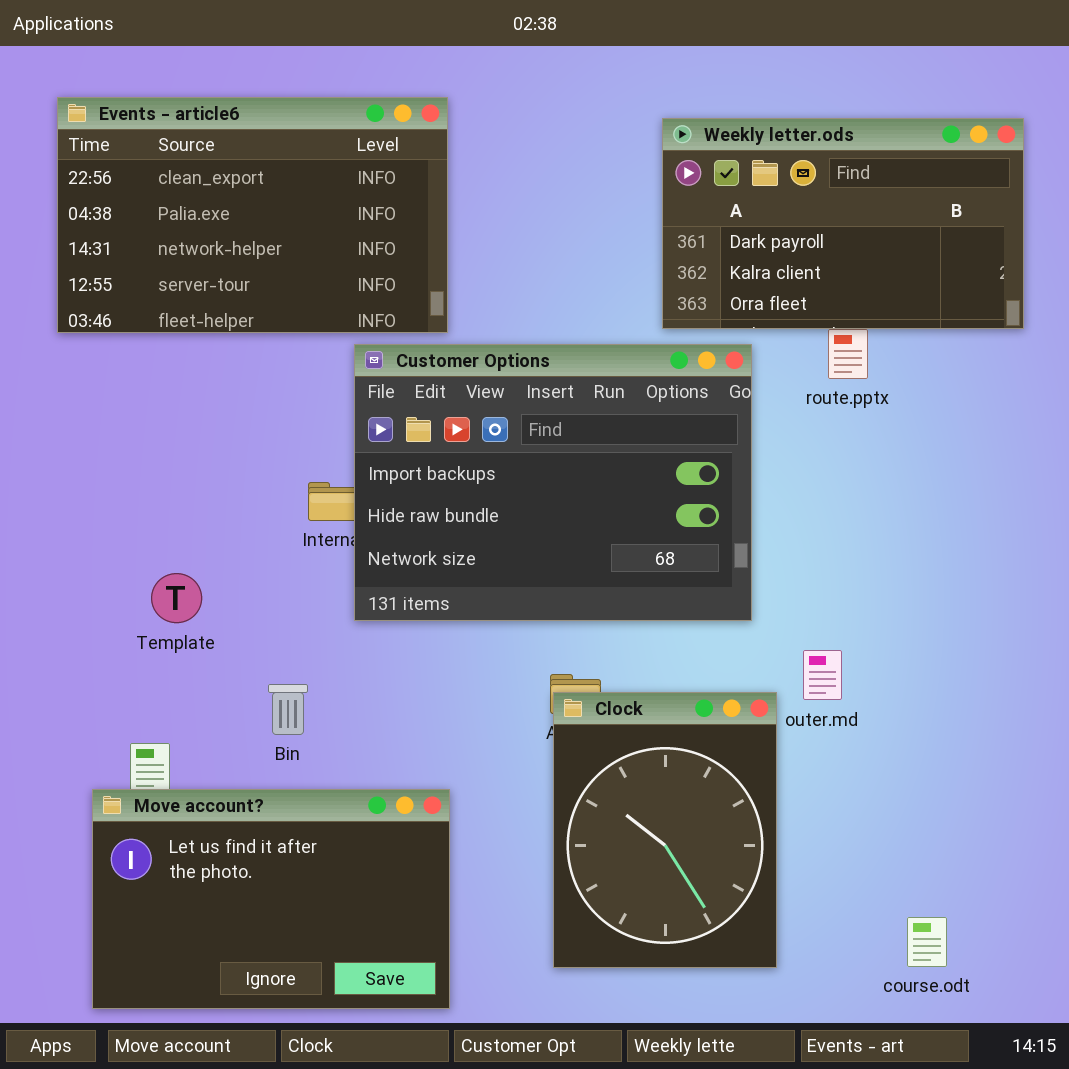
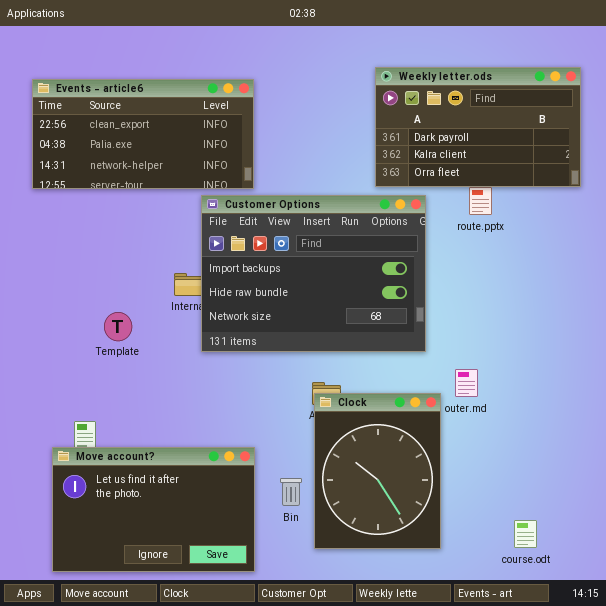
Events - article6: [57,97,448,333] -> [32,79,254,189], resized
Template: [151,573,202,623] -> [104,312,132,341], moved
Bin: [268,684,308,735] -> [280,478,302,506], moved

